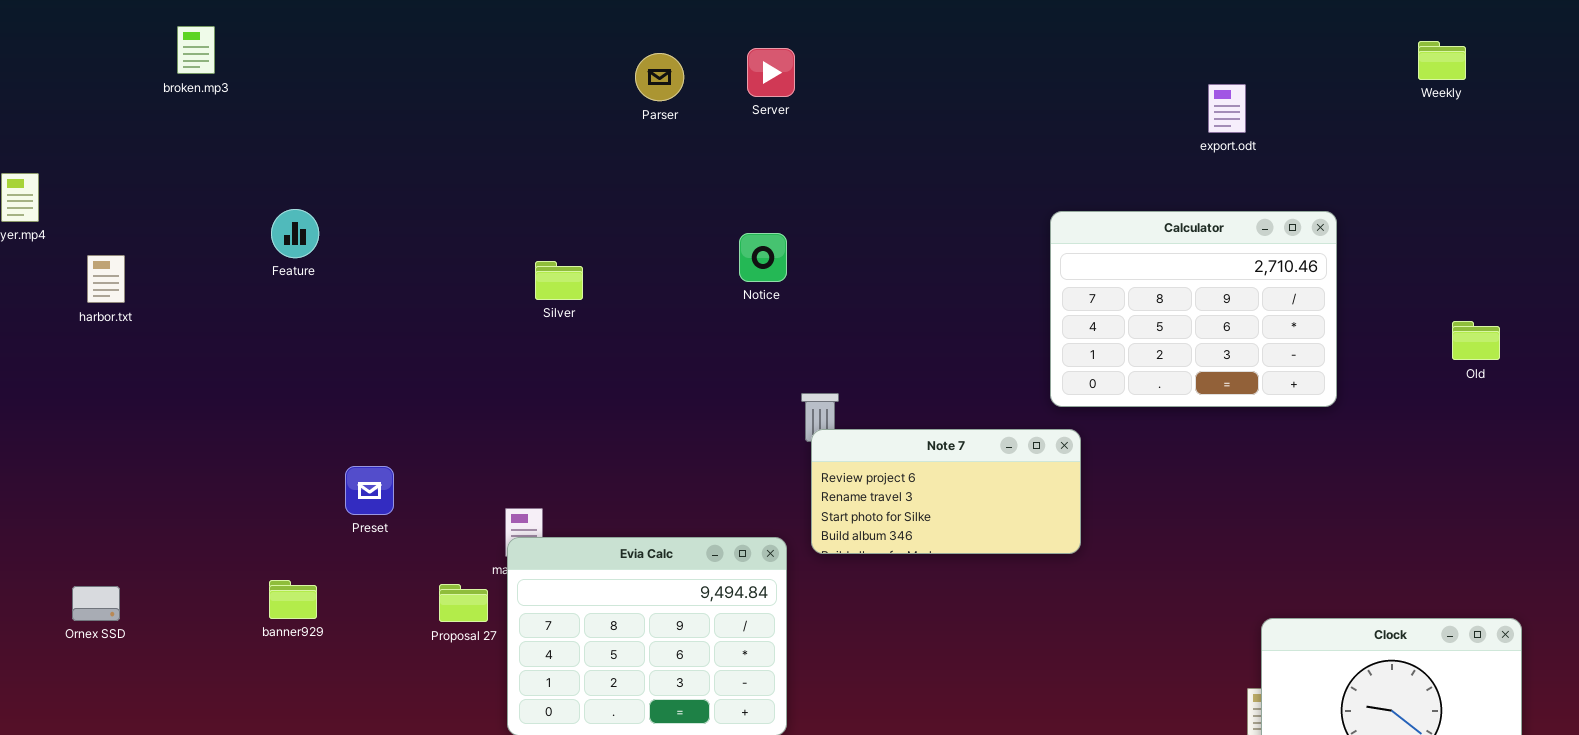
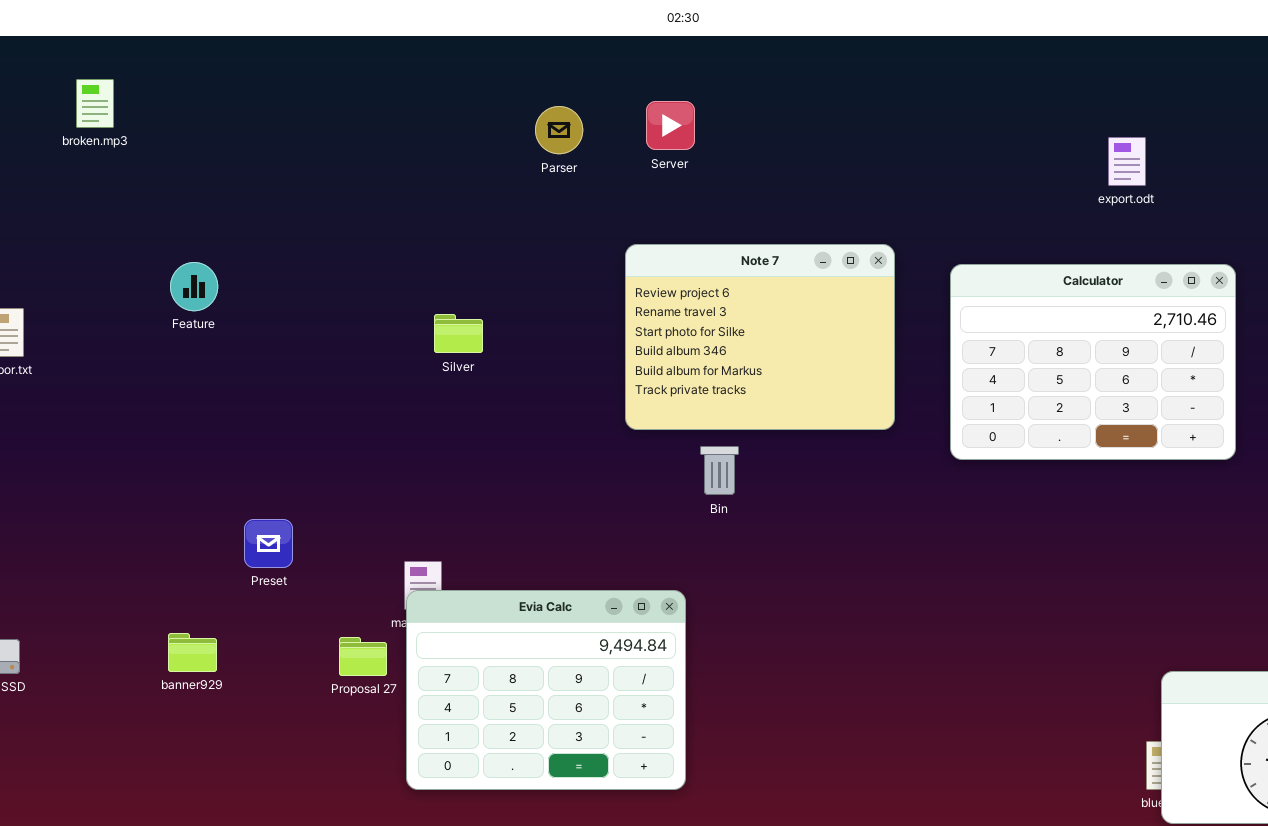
Note 7: [811,429,1081,554] -> [625,244,895,430], moved, resized

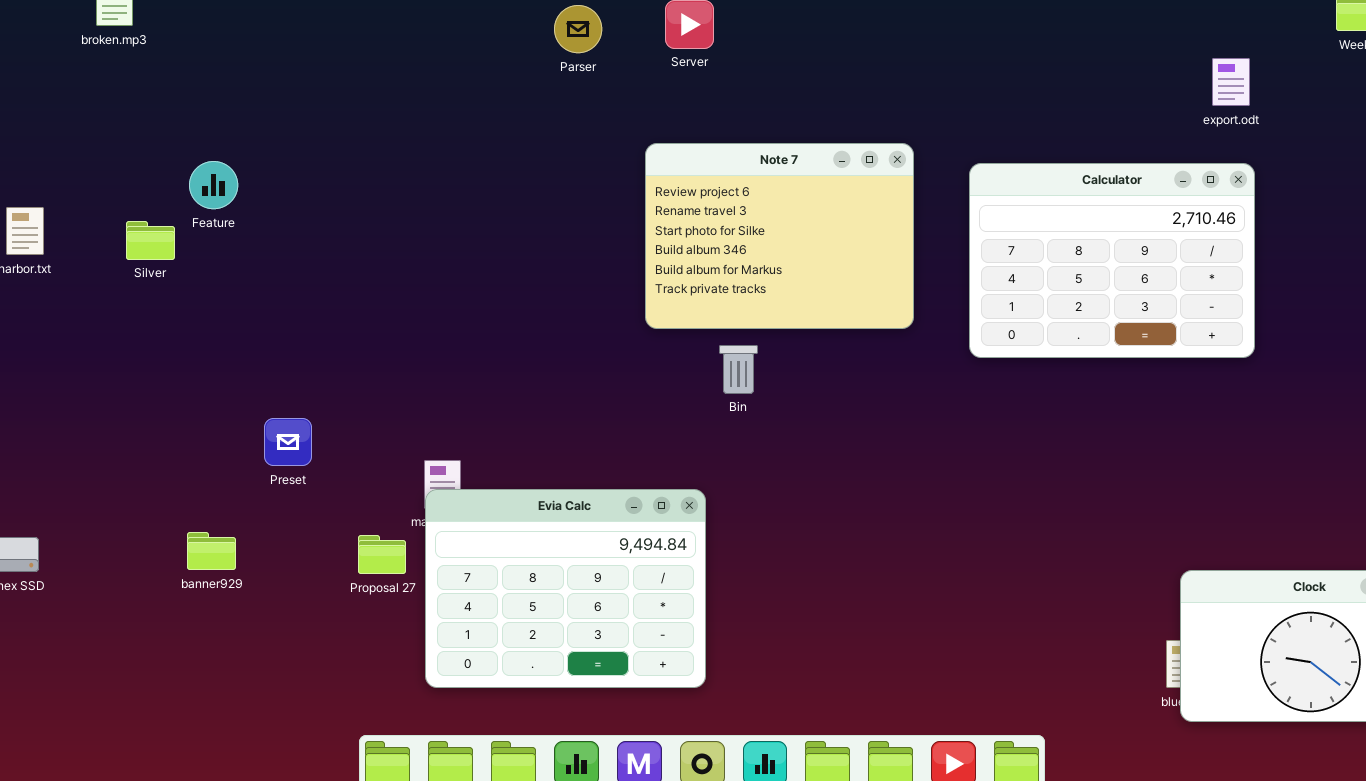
export.odt: [1108,137,1146,186] -> [1212,58,1250,106], moved
Silver: [434,314,483,353] -> [126,221,175,260], moved

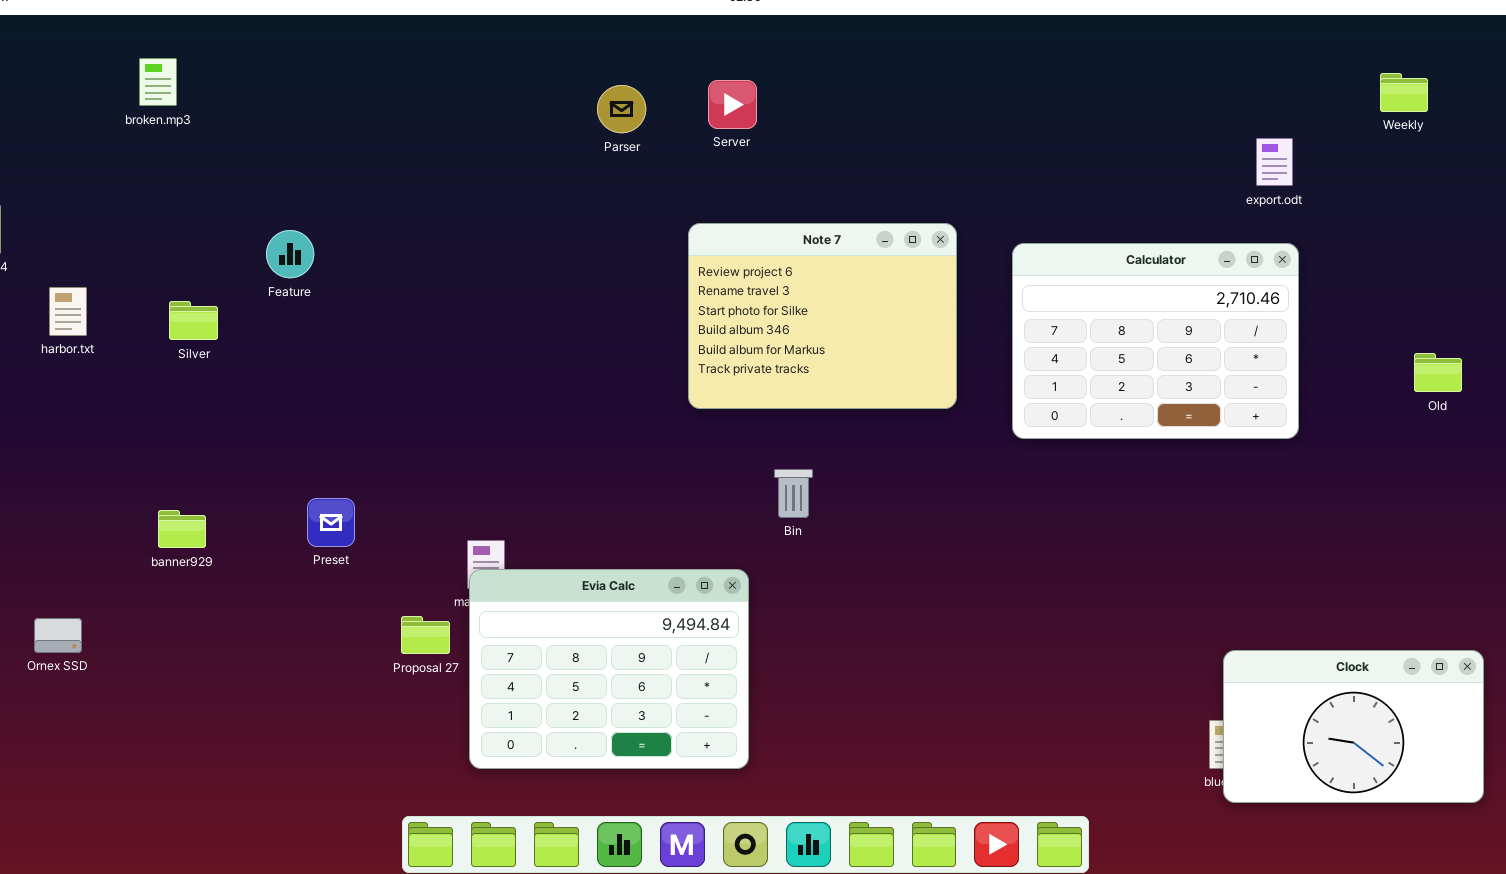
Feature: [189,161,238,209] -> [266,230,314,278], moved
Bin: [719,345,758,394] -> [774,469,813,518], moved
banner929: [187,532,236,570] -> [158,510,206,548], moved

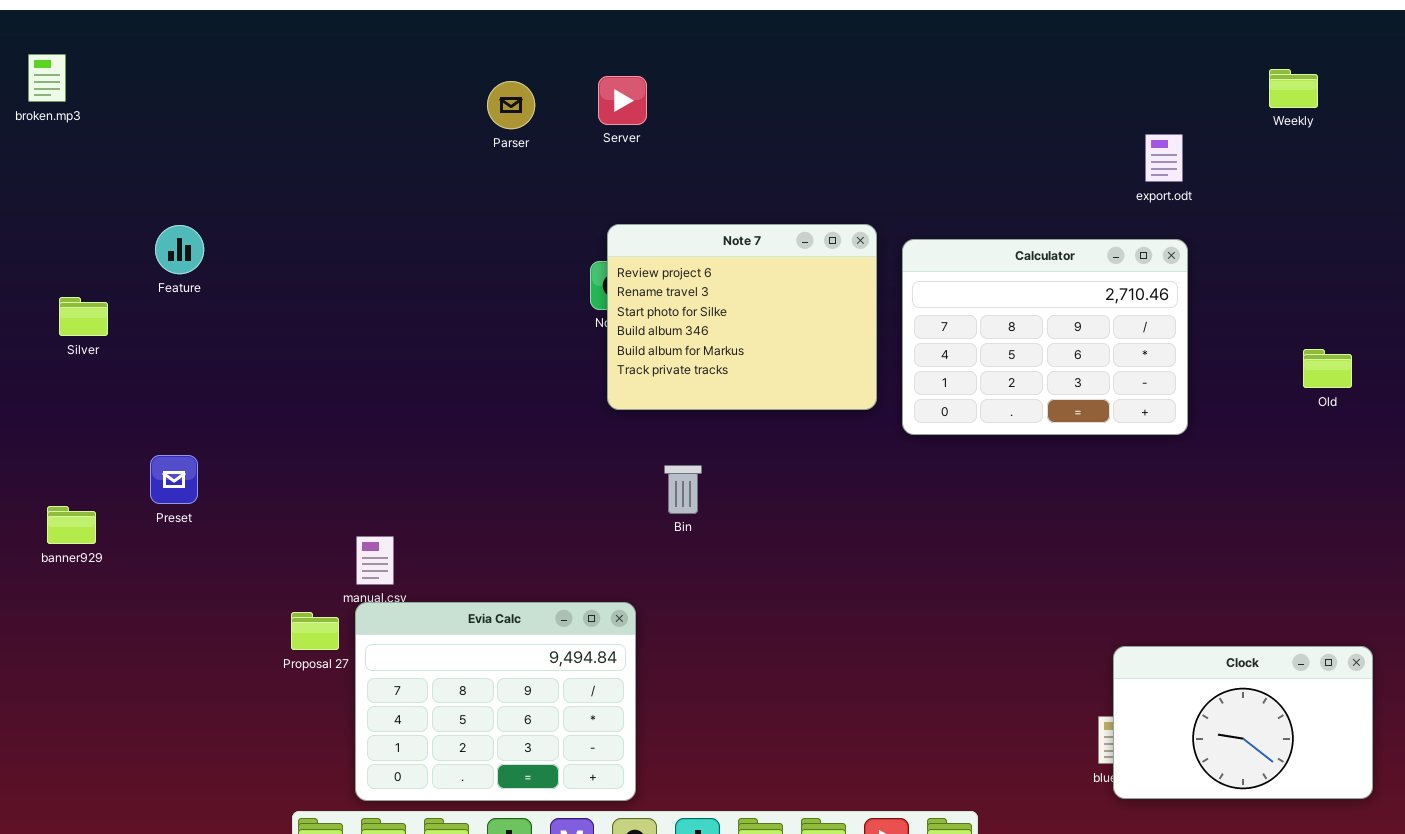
Note 7: [688,223,957,409] -> [607,224,877,410], moved
Preset: [307,498,355,547] -> [150,455,198,504], moved
Evia Calc: [469,569,749,769] -> [355,602,636,801], moved

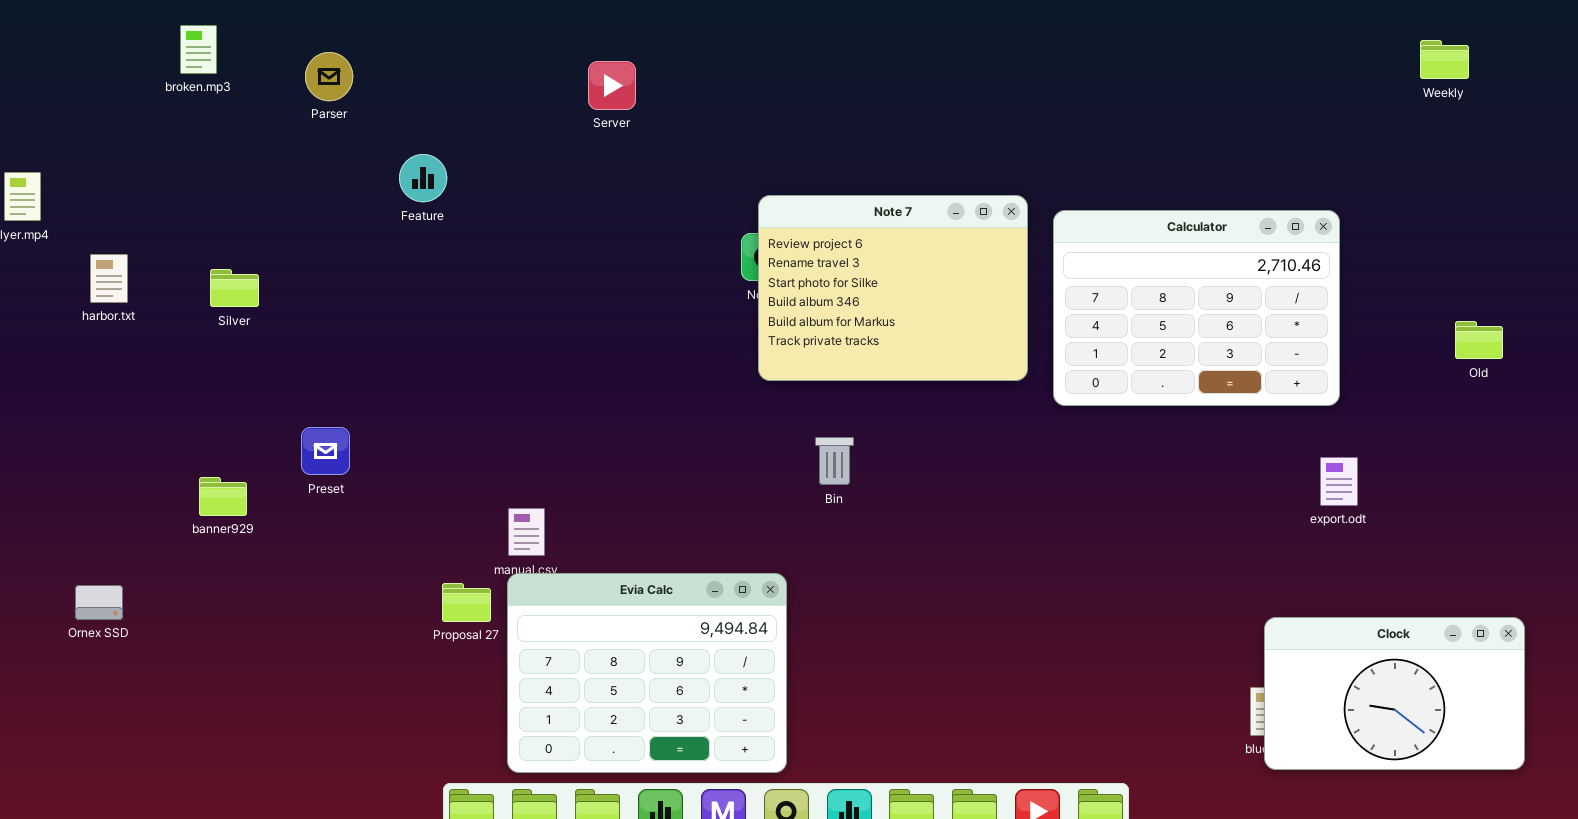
Server: [598,76,647,125] -> [588,61,636,110], moved
Parser: [487,81,535,129] -> [305,52,353,101], moved
export.odt: [1145,134,1183,182] -> [1320,457,1358,506], moved
Feature: [155,225,204,274] -> [399,154,447,202], moved

